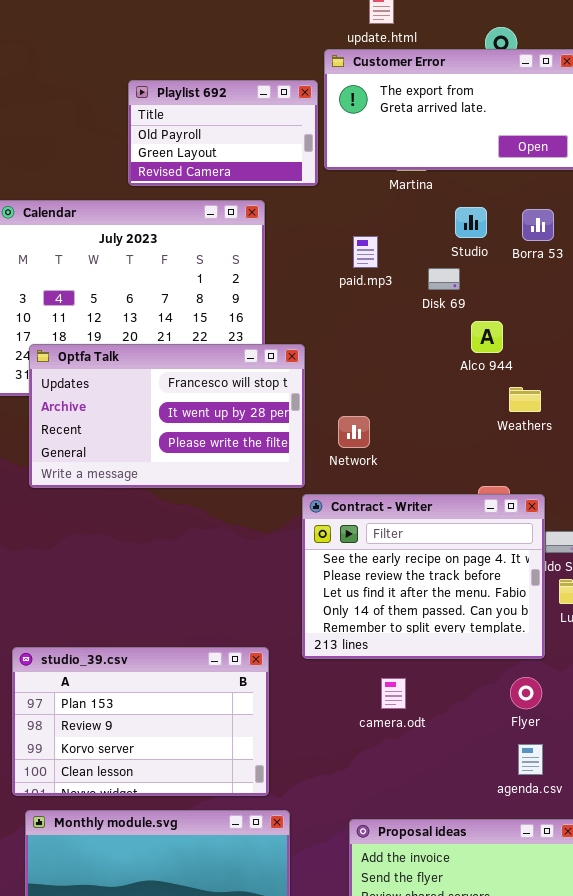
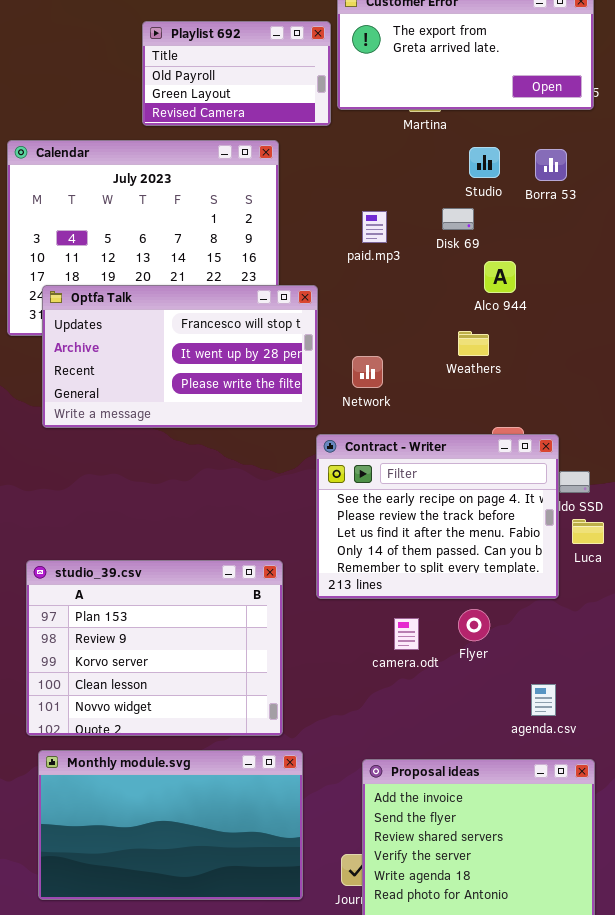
paid.mp3: [353,236,378,268] -> [362,211,387,243], moved
Weathers: [509,387,541,412] -> [458,331,489,356], moved
studio_39.csv: [12,647,269,796] -> [26,560,283,736], resized
Flyer: [510,677,542,709] -> [458,609,490,641], moved

